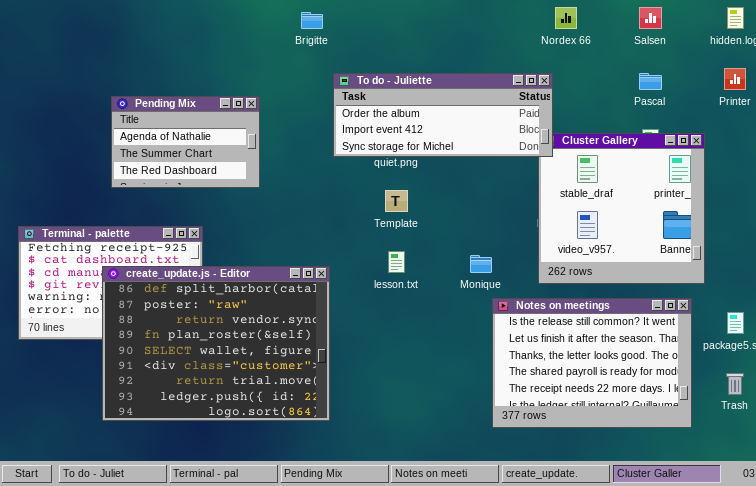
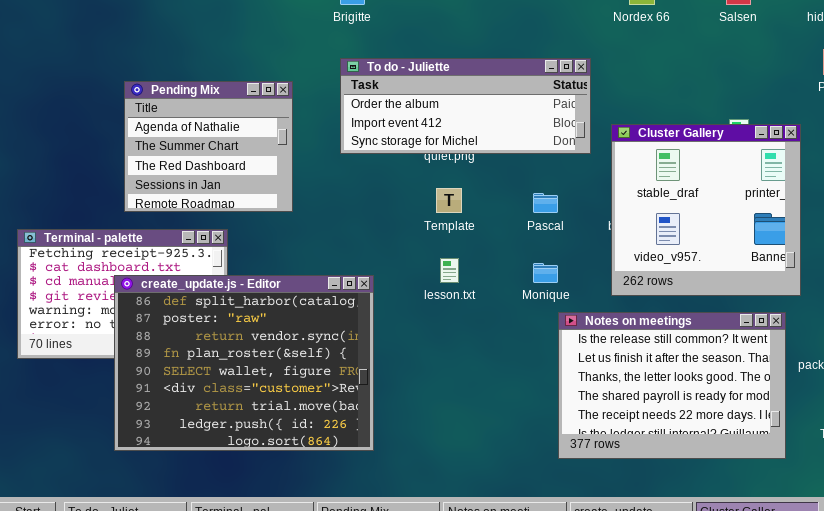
To do - Juliette: [333,73,553,157] -> [340,58,591,154], moved
Pascal: [639,73,662,90] -> [533,193,558,213], moved
Pending Mix: [111,96,260,188] -> [124,81,293,212], resized

